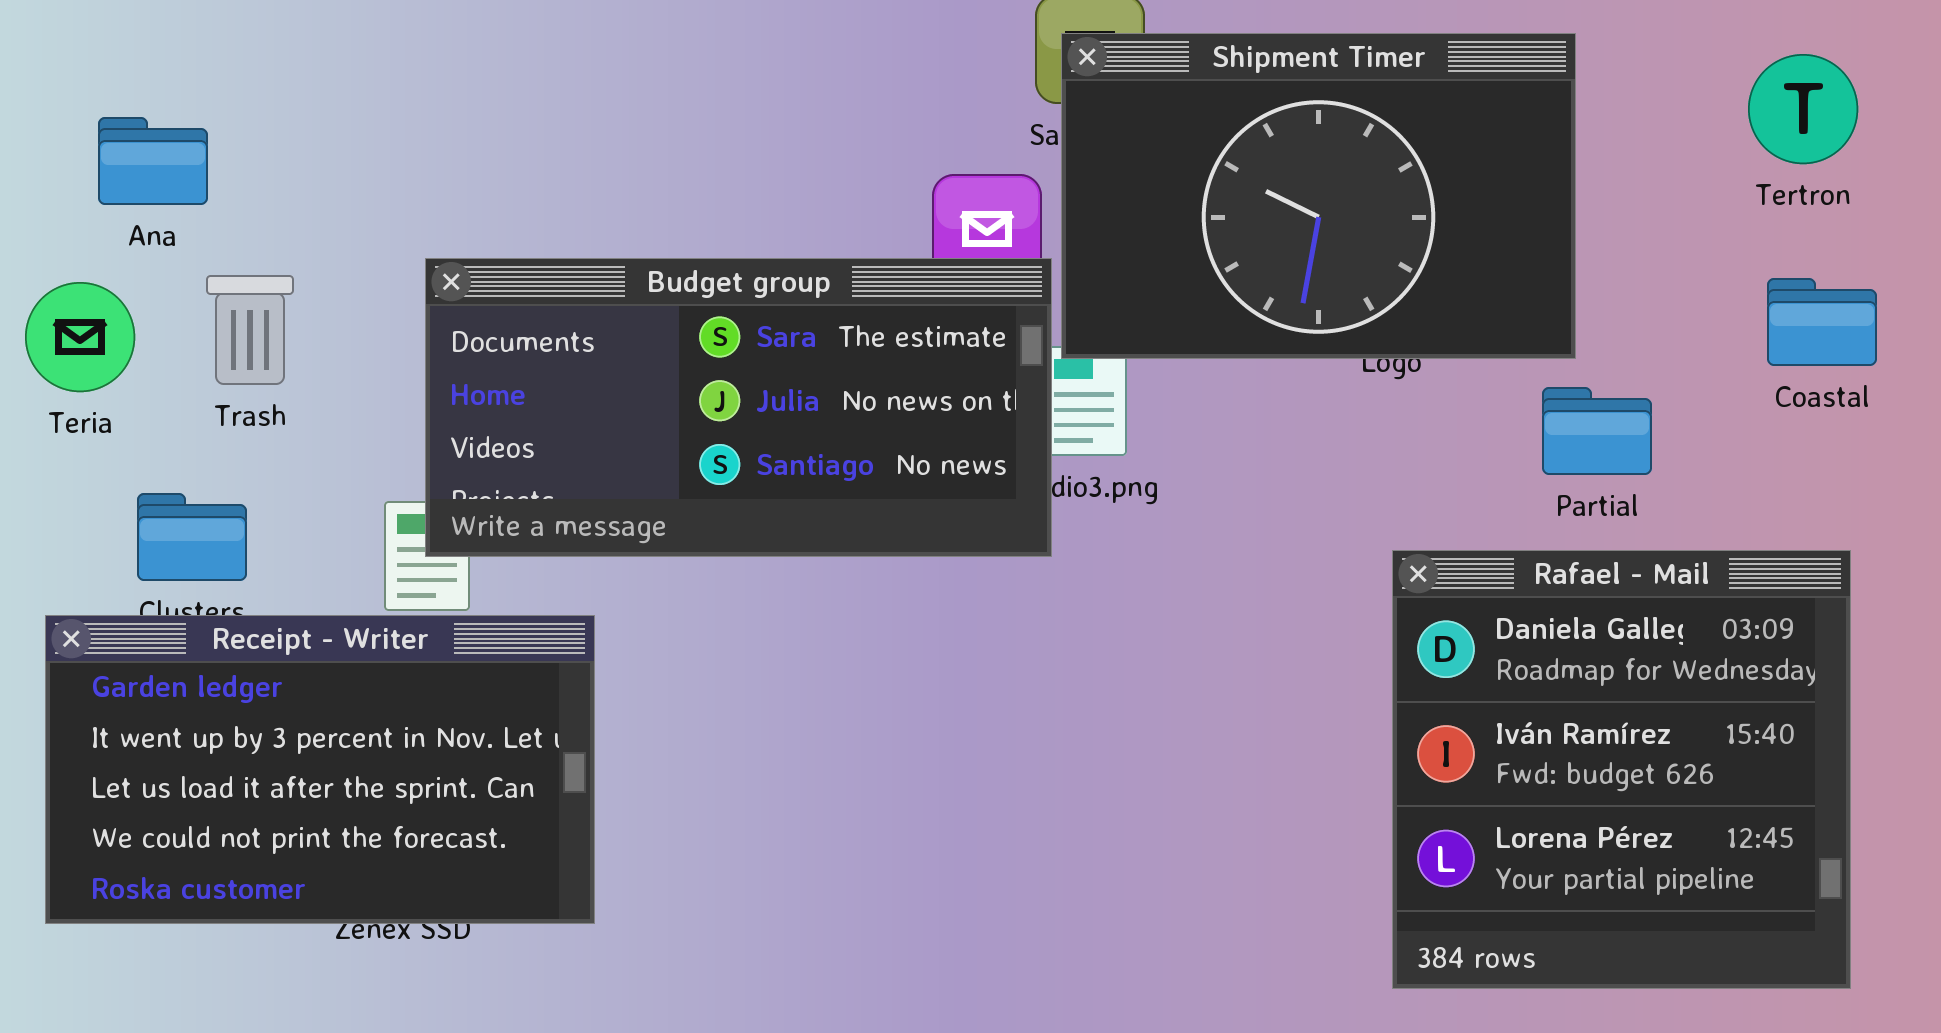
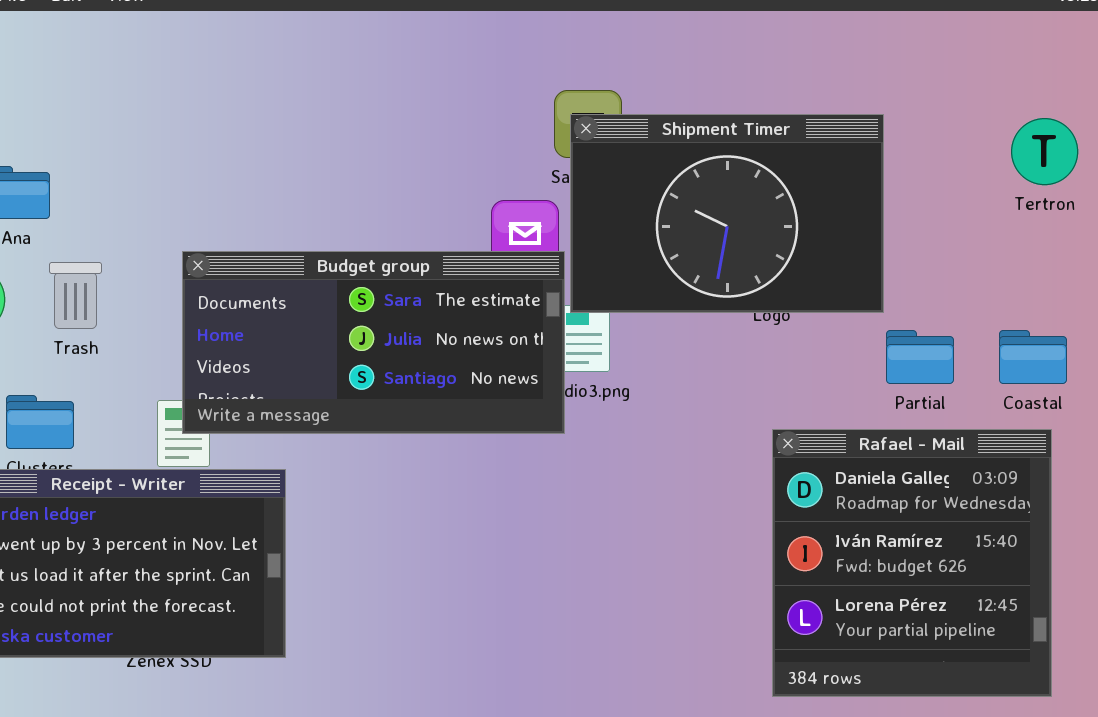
Tertron: [1748,54,1858,164] -> [1011,118,1078,185], moved
Coastal: [1767,278,1877,366] -> [999,330,1067,384], moved
Partial: [1542,387,1652,475] -> [886,330,954,384], moved

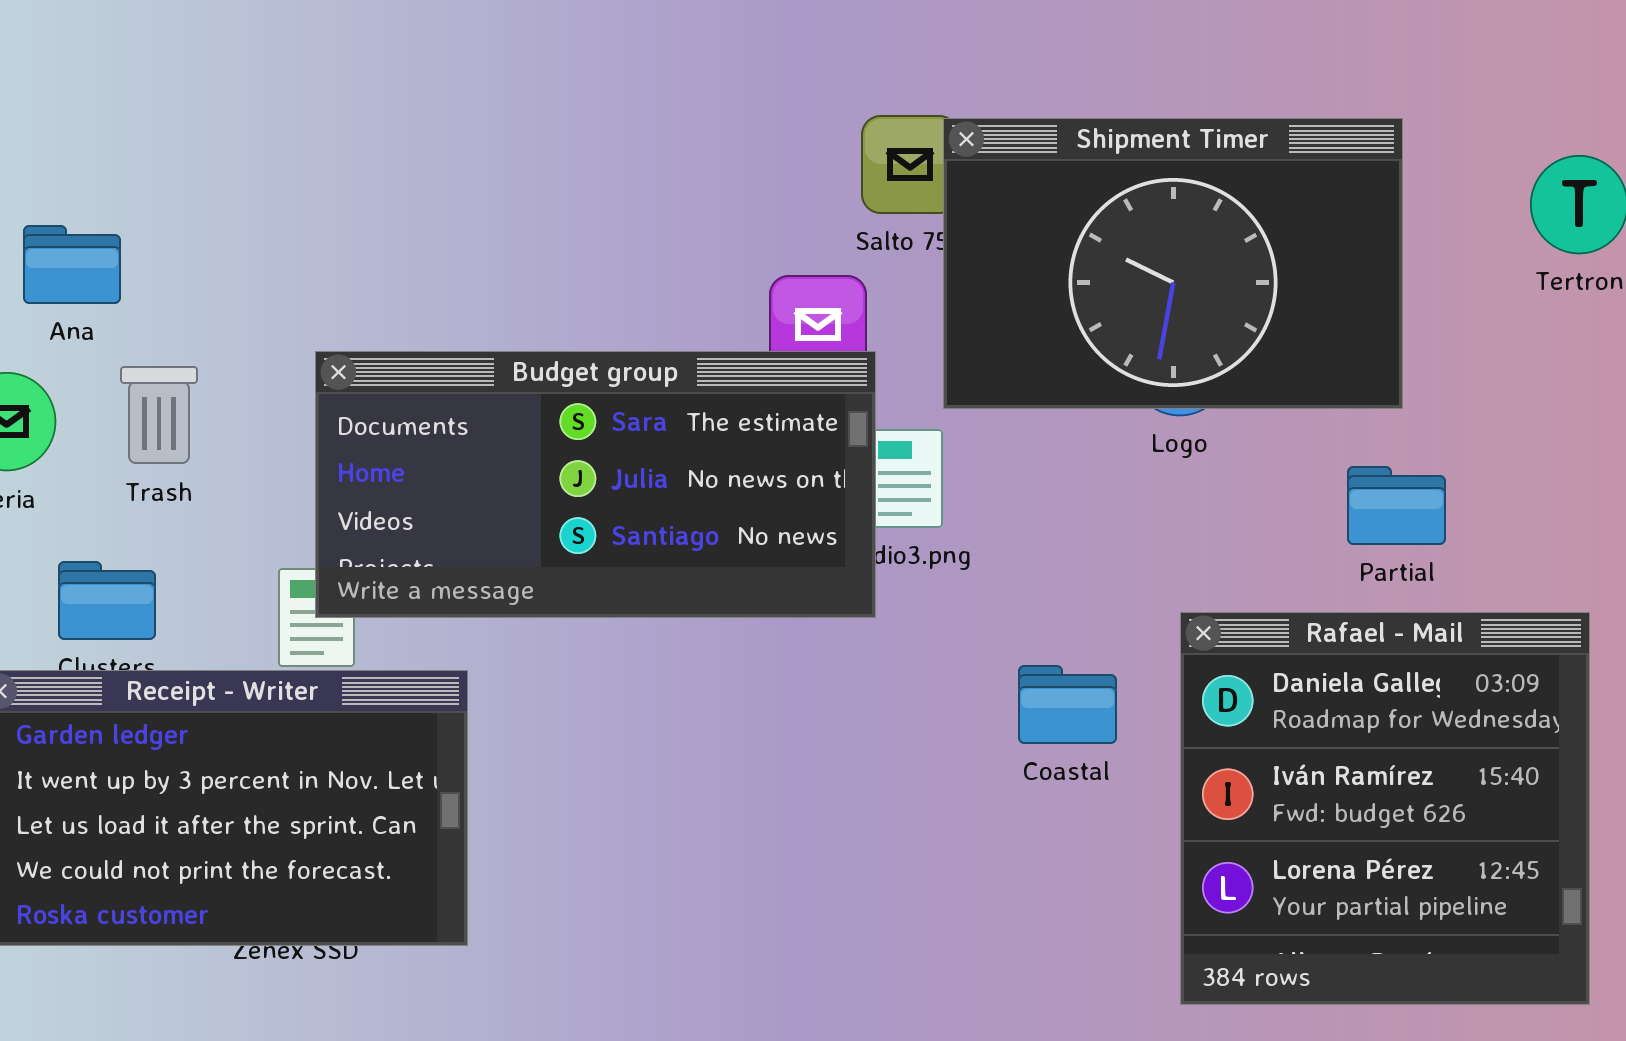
Shipment Timer: [570,114,884,313] -> [943,118,1403,409], moved
Coastal: [999,330,1067,384] -> [1018,665,1117,744], moved

